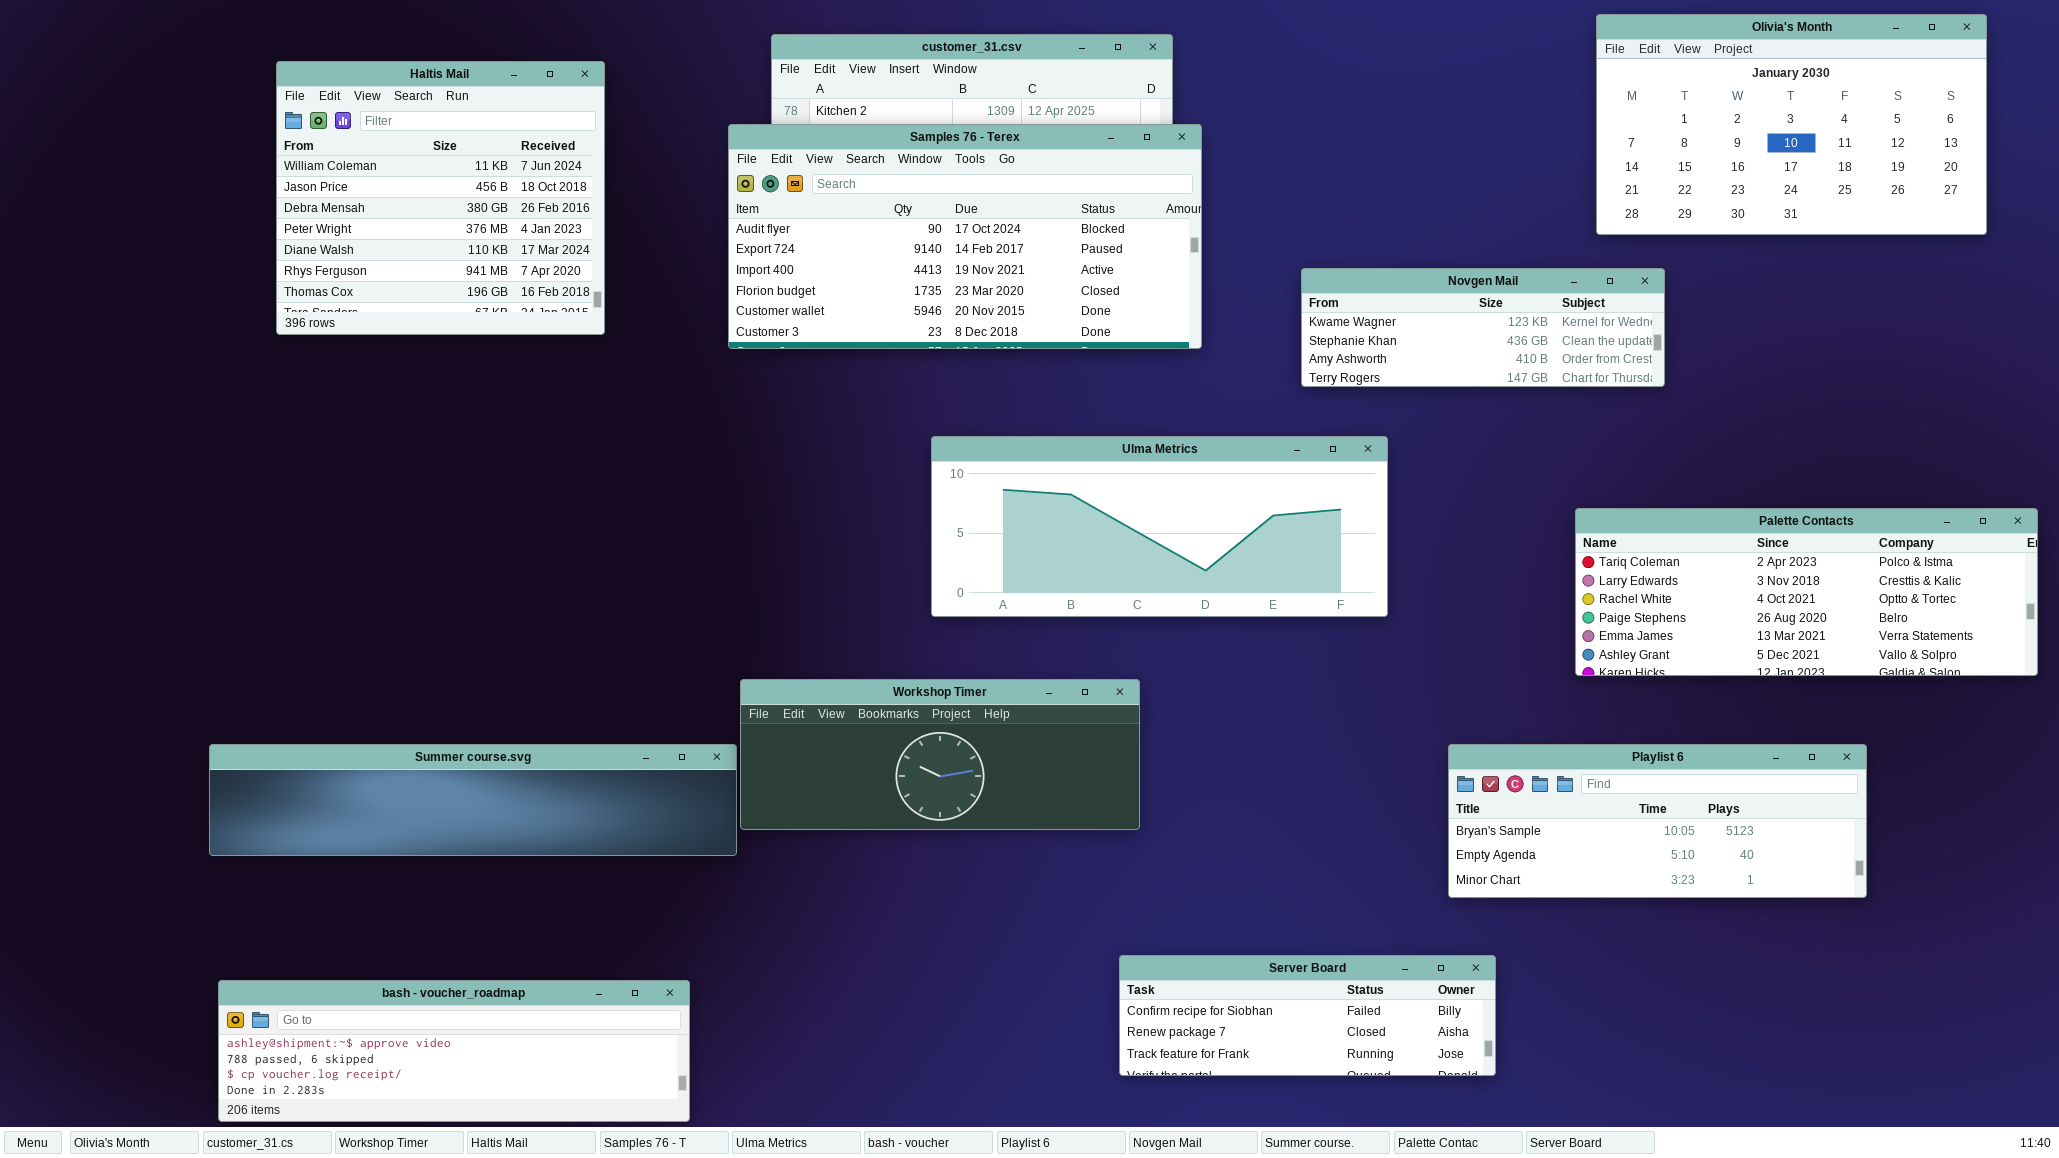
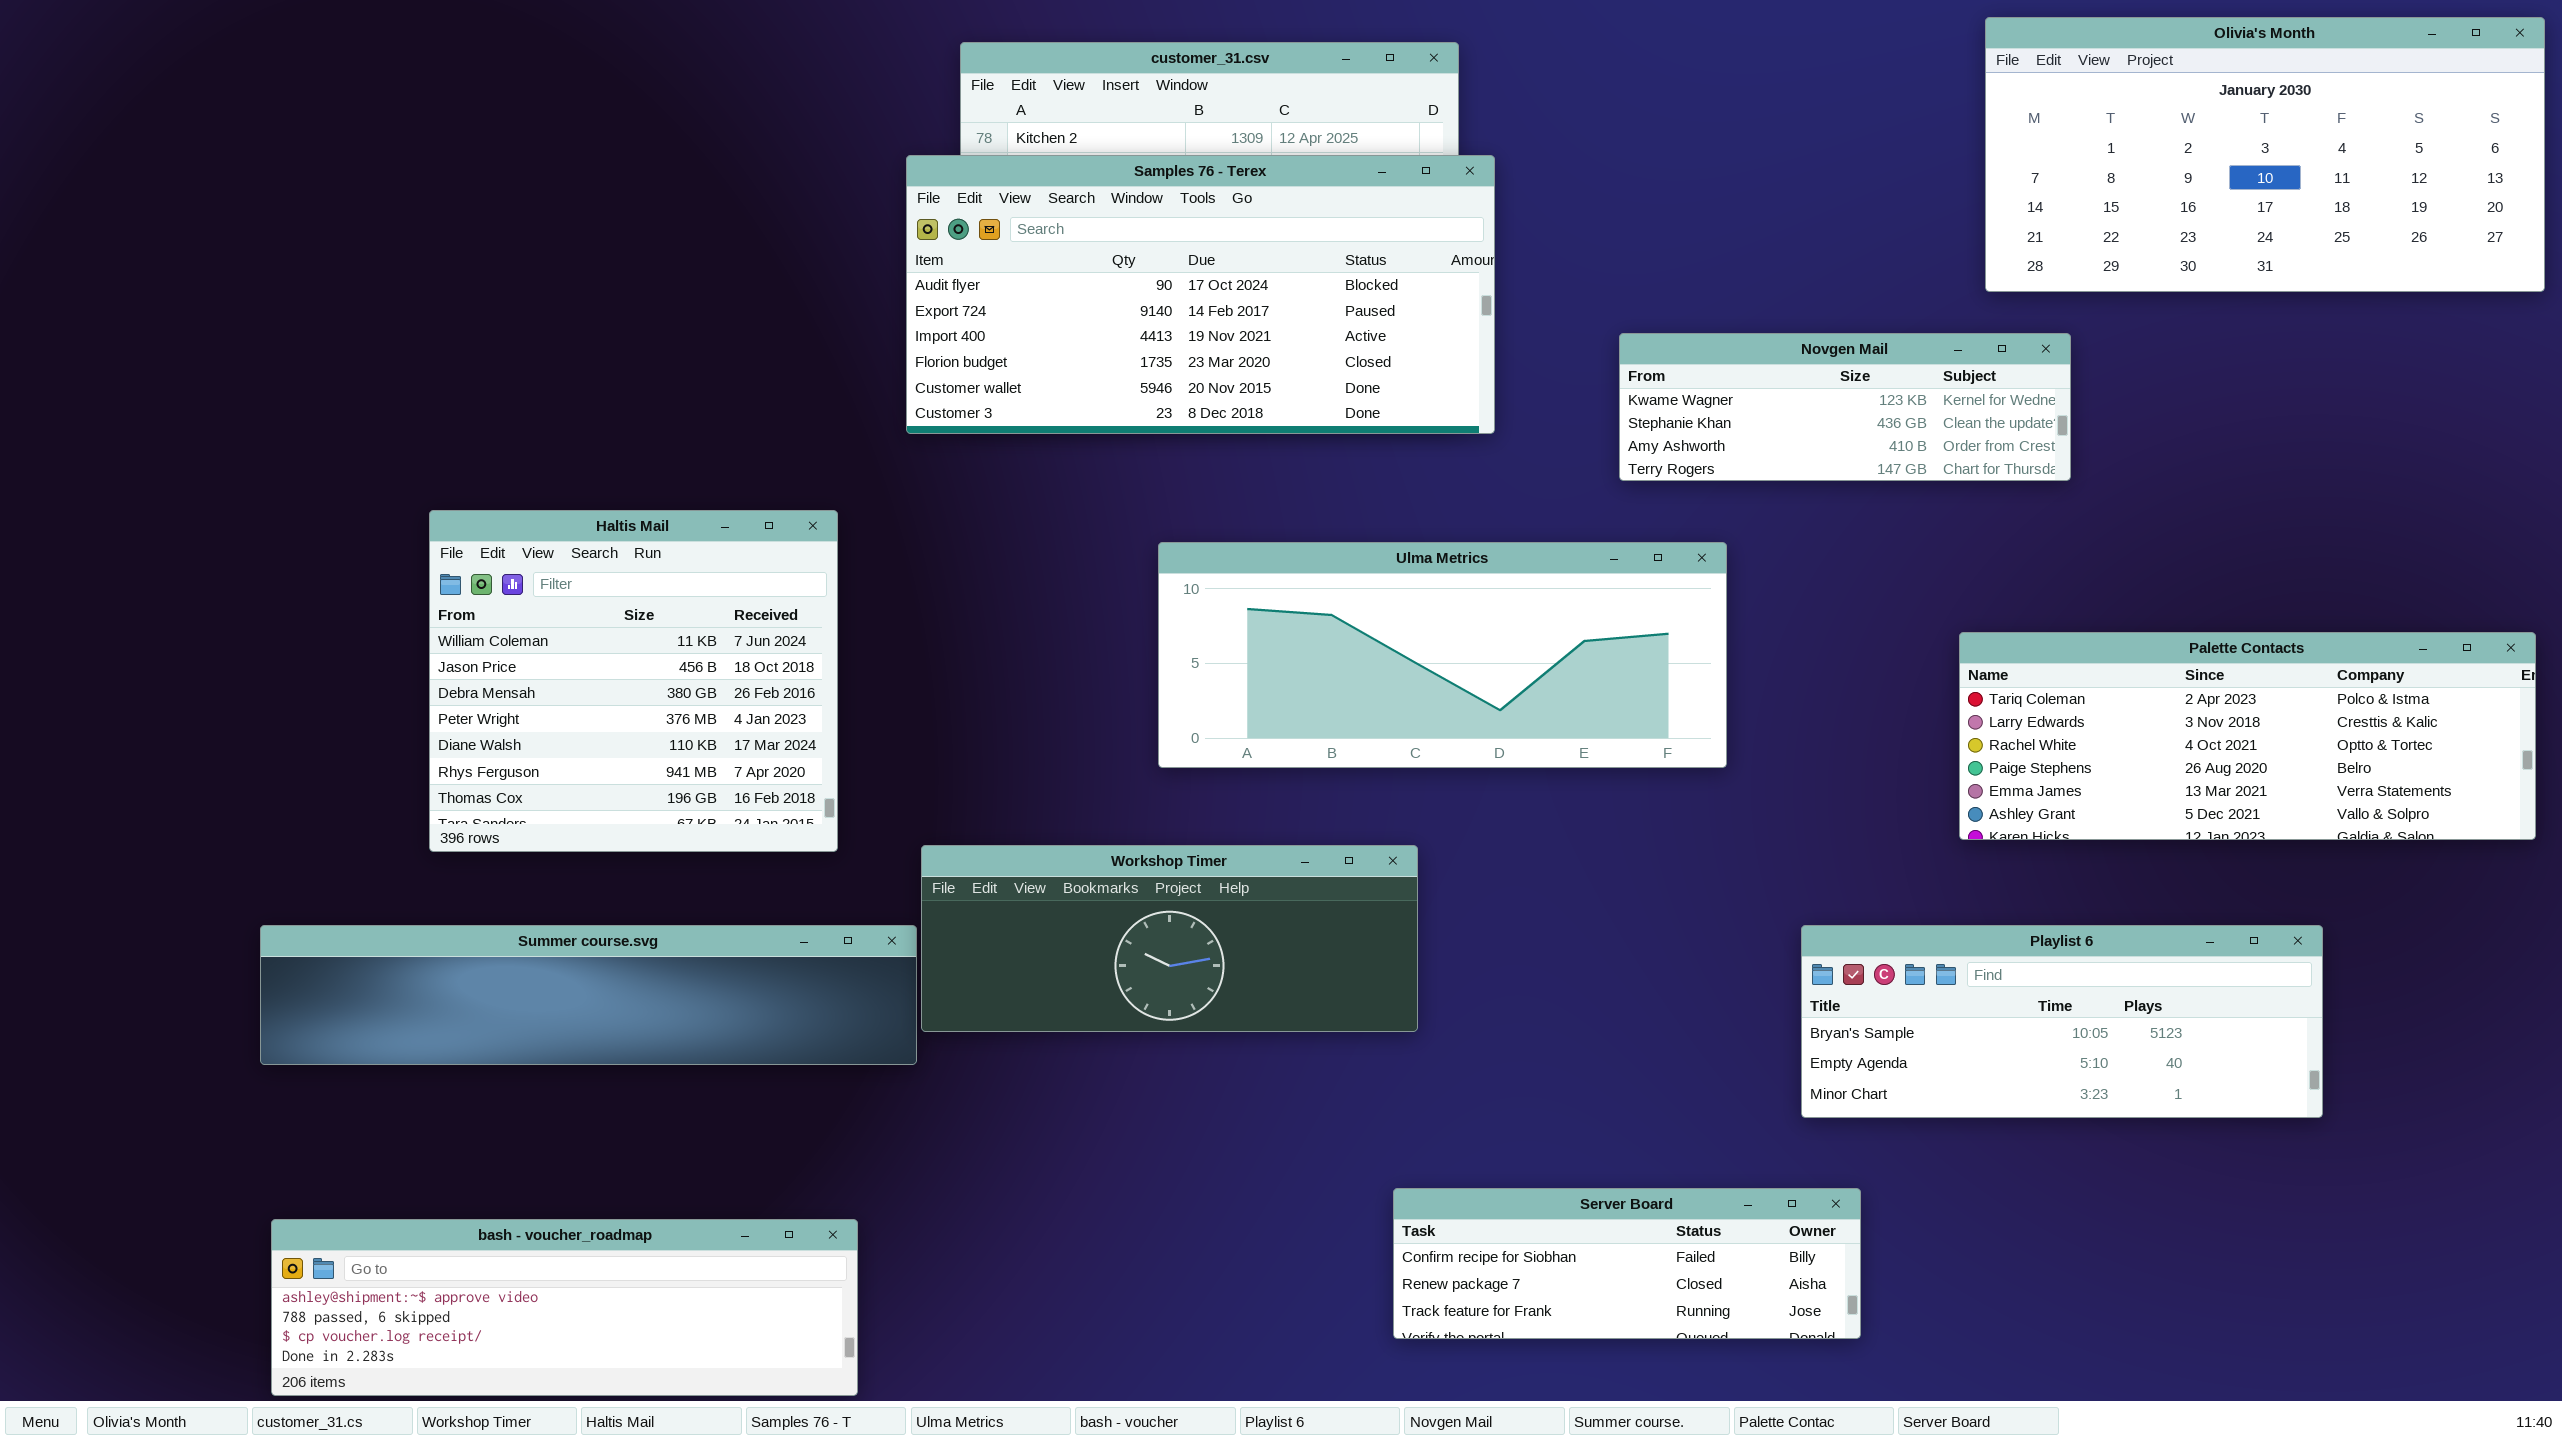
Olivia's Month: [1596,14,1987,235] -> [1985,17,2545,292], resized
Haltis Mail: [276,61,605,335] -> [429,510,838,852], moved

